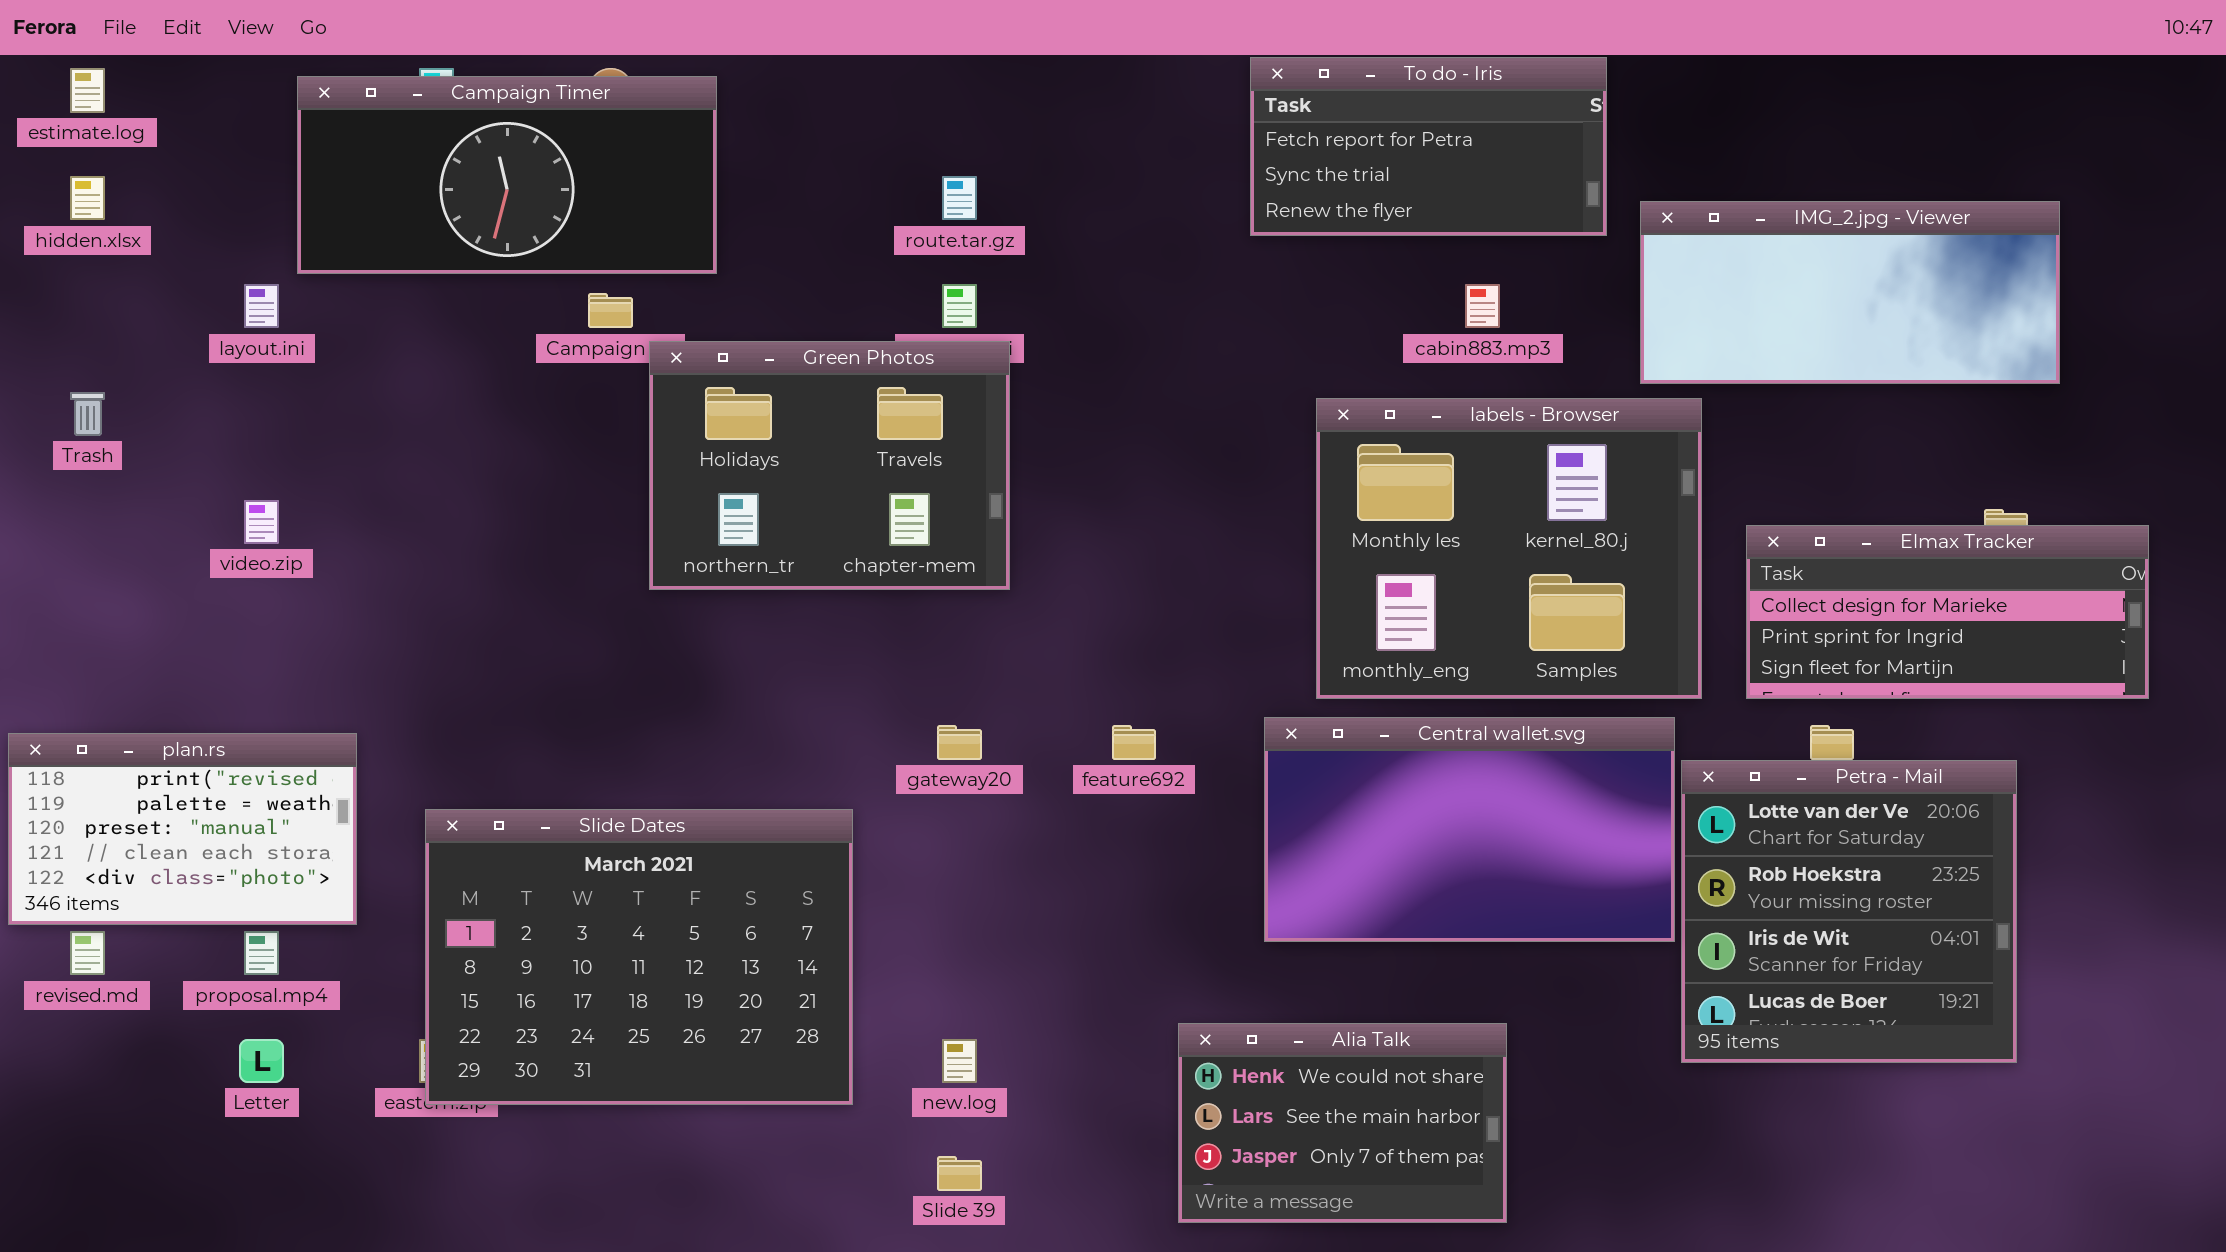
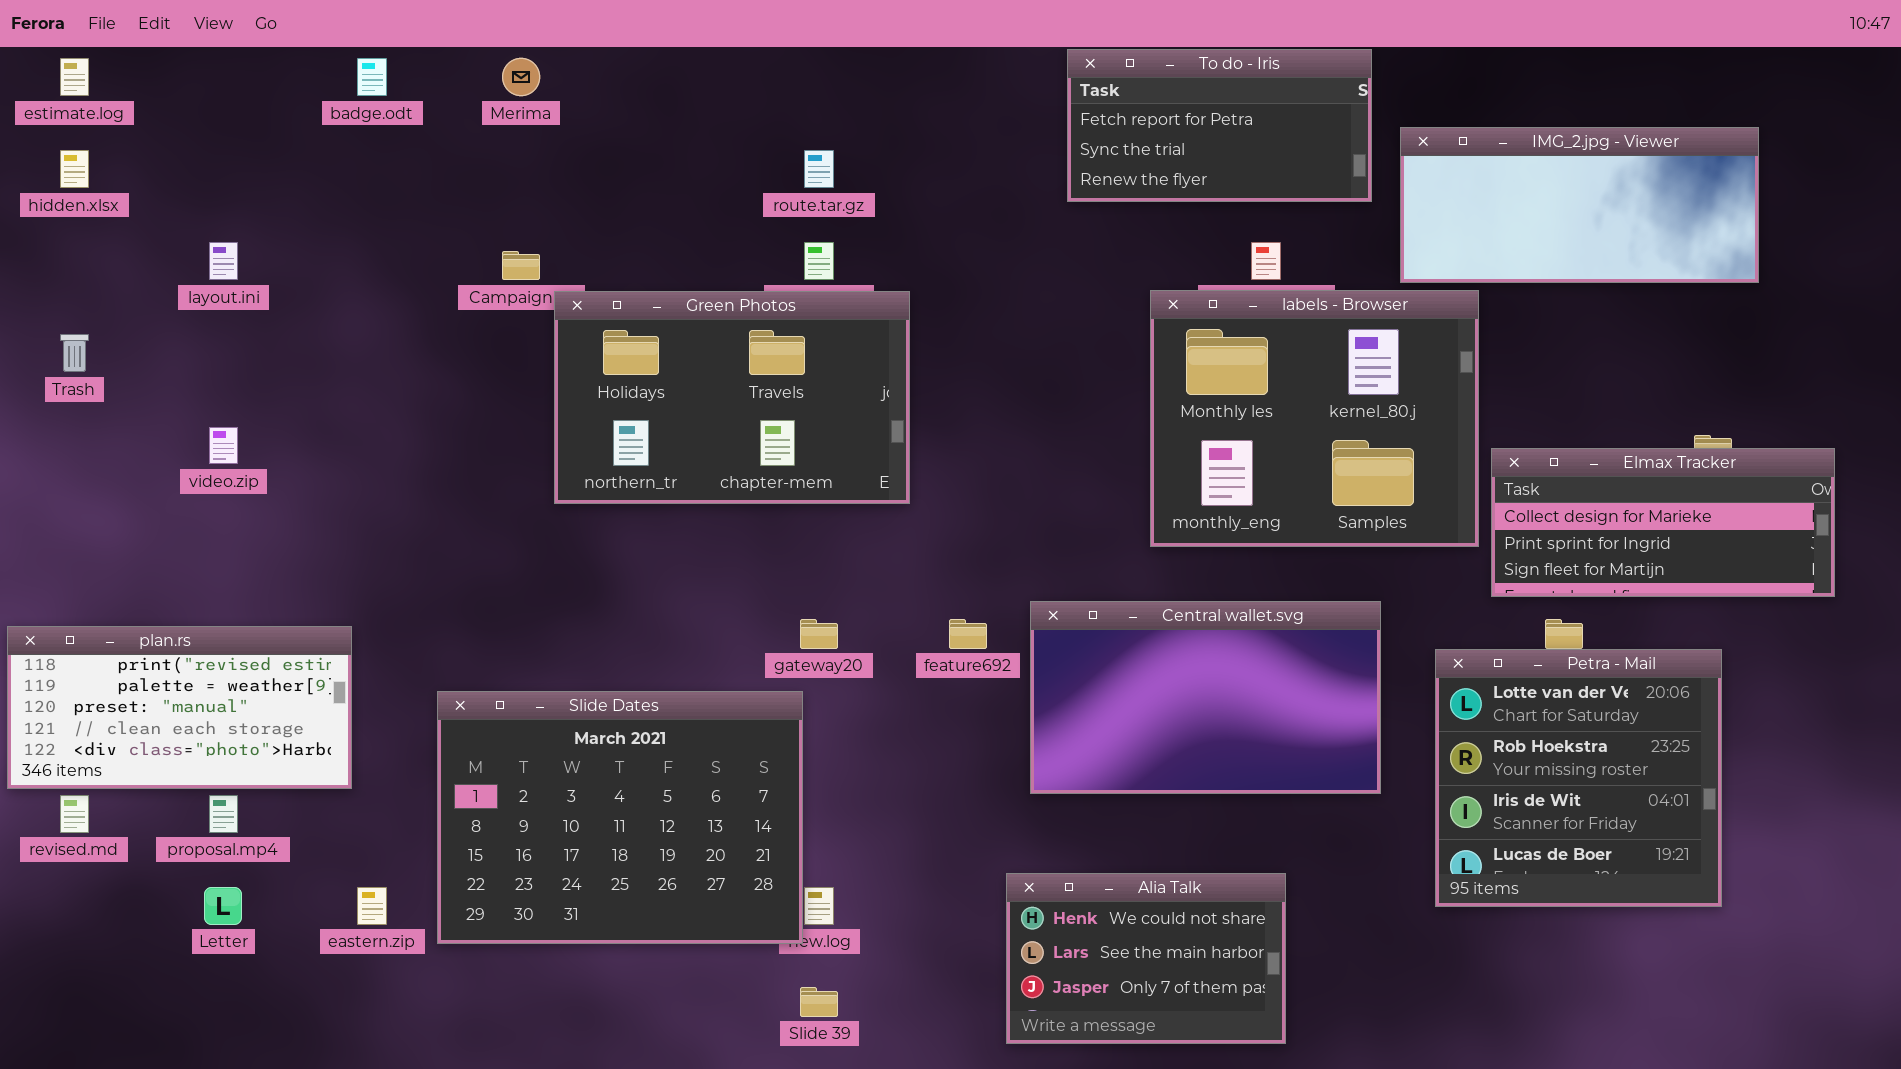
Campaign Timer: [297,76,717,274] -> none, closed
IMG_2.jpg - Viewer: [1640,201,2060,384] -> [1400,127,1759,283], moved
Green Photos: [649,341,1010,590] -> [554,291,910,504], resized
labels - Browser: [1316,398,1702,699] -> [1150,290,1479,547], moved
Central wallet.svg: [1264,717,1675,942] -> [1030,601,1381,794], moved
plan.rs: [8,733,357,925] -> [7,626,352,789], resized
Slide Dates: [425,809,853,1105] -> [437,691,803,944], moved

